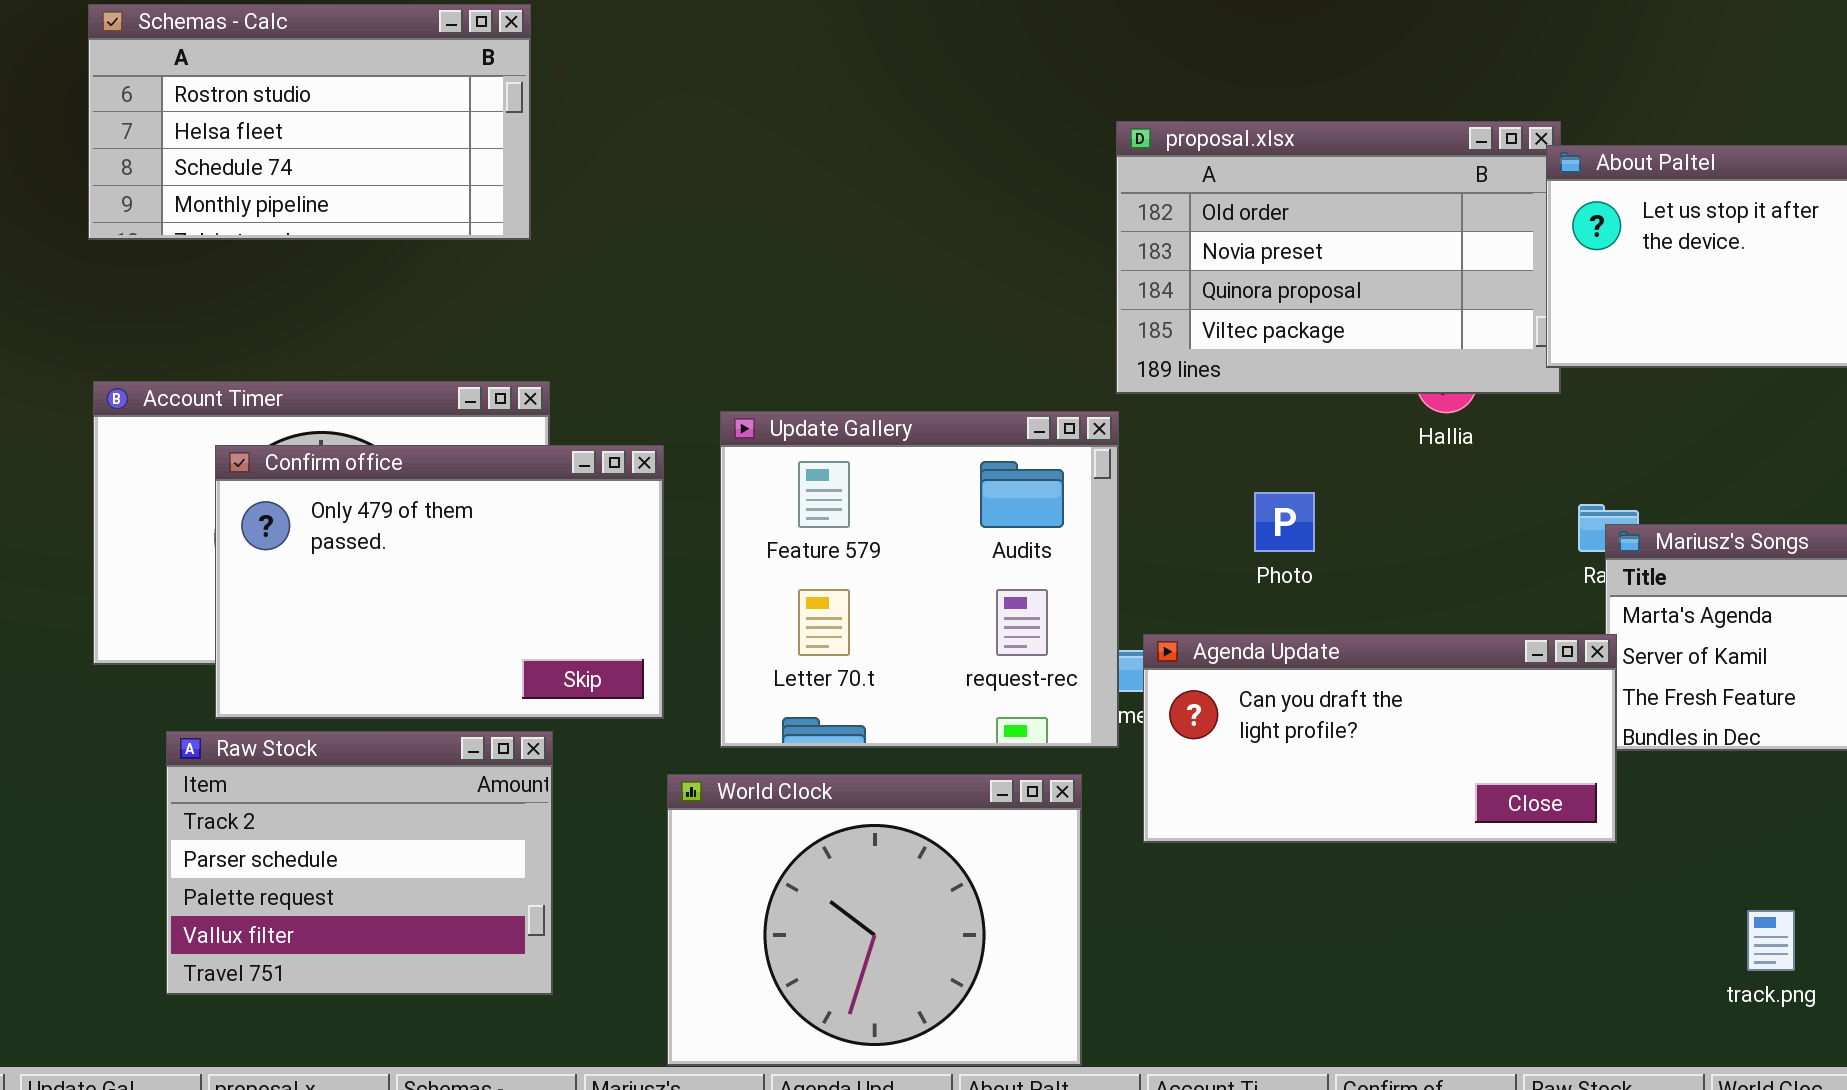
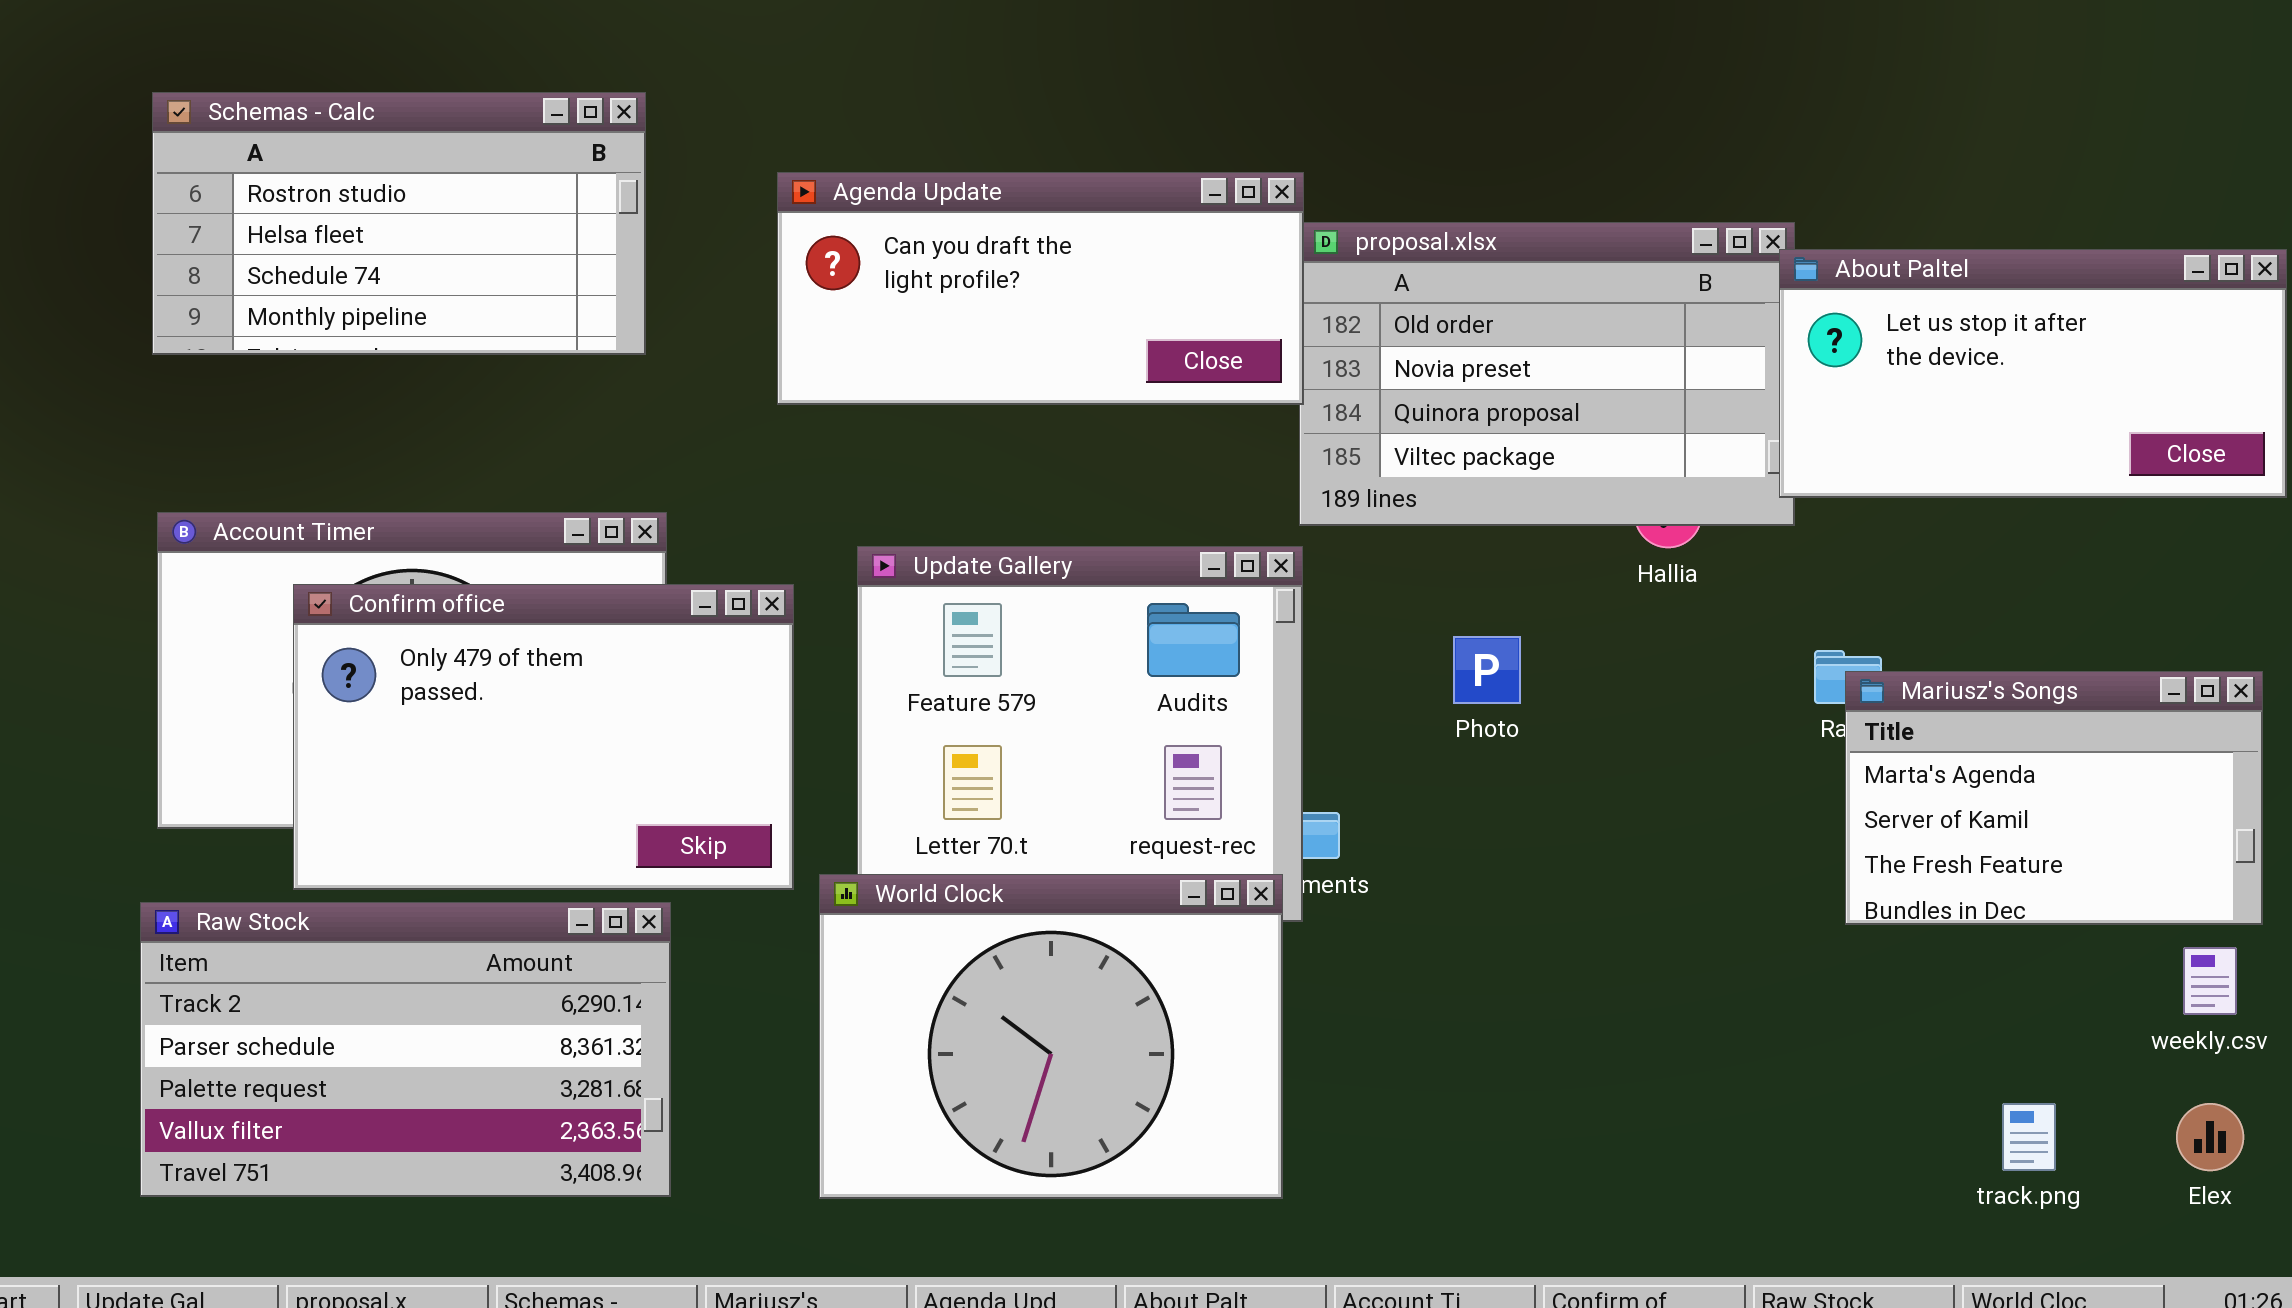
Agenda Update: [1143,634,1617,843] -> [777,172,1304,405], moved
Raw Stock: [166,731,553,995] -> [140,902,671,1197], resized
World Clock: [667,774,1082,1066] -> [819,874,1283,1199], moved

